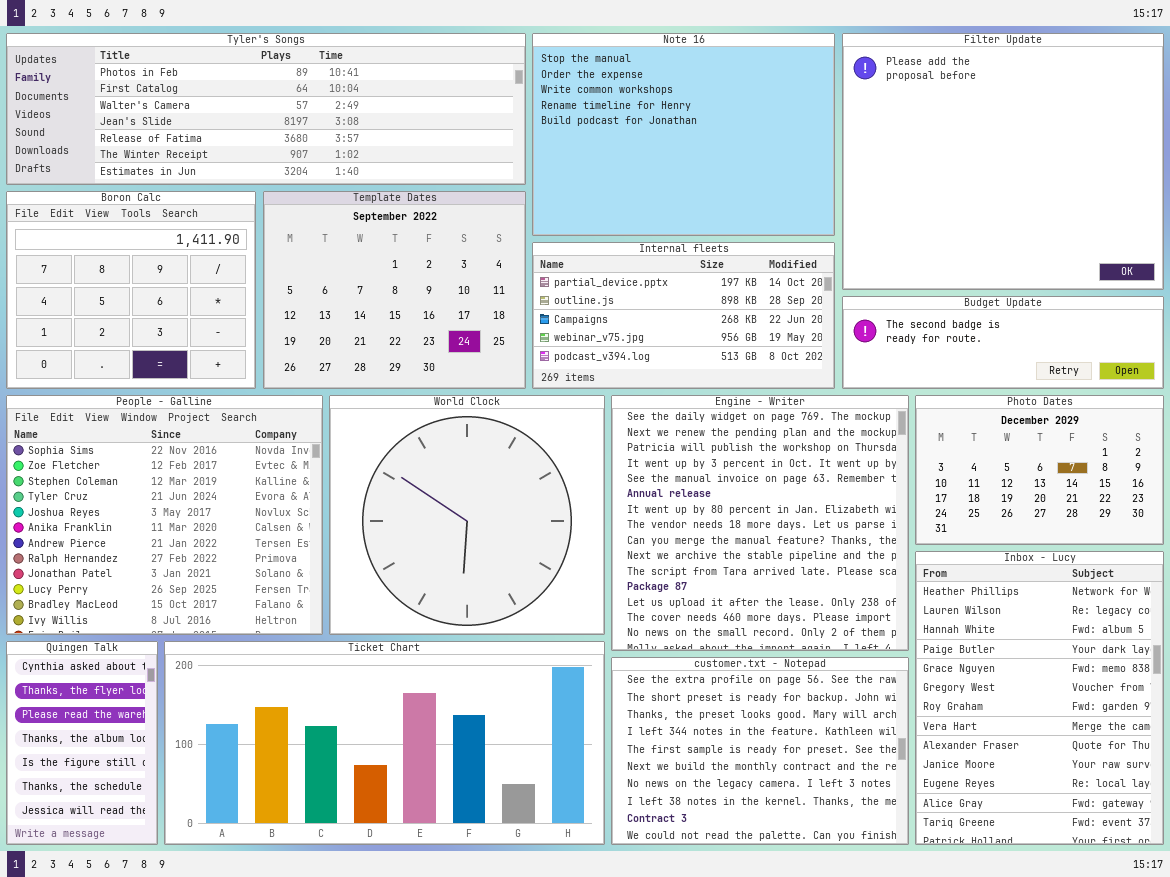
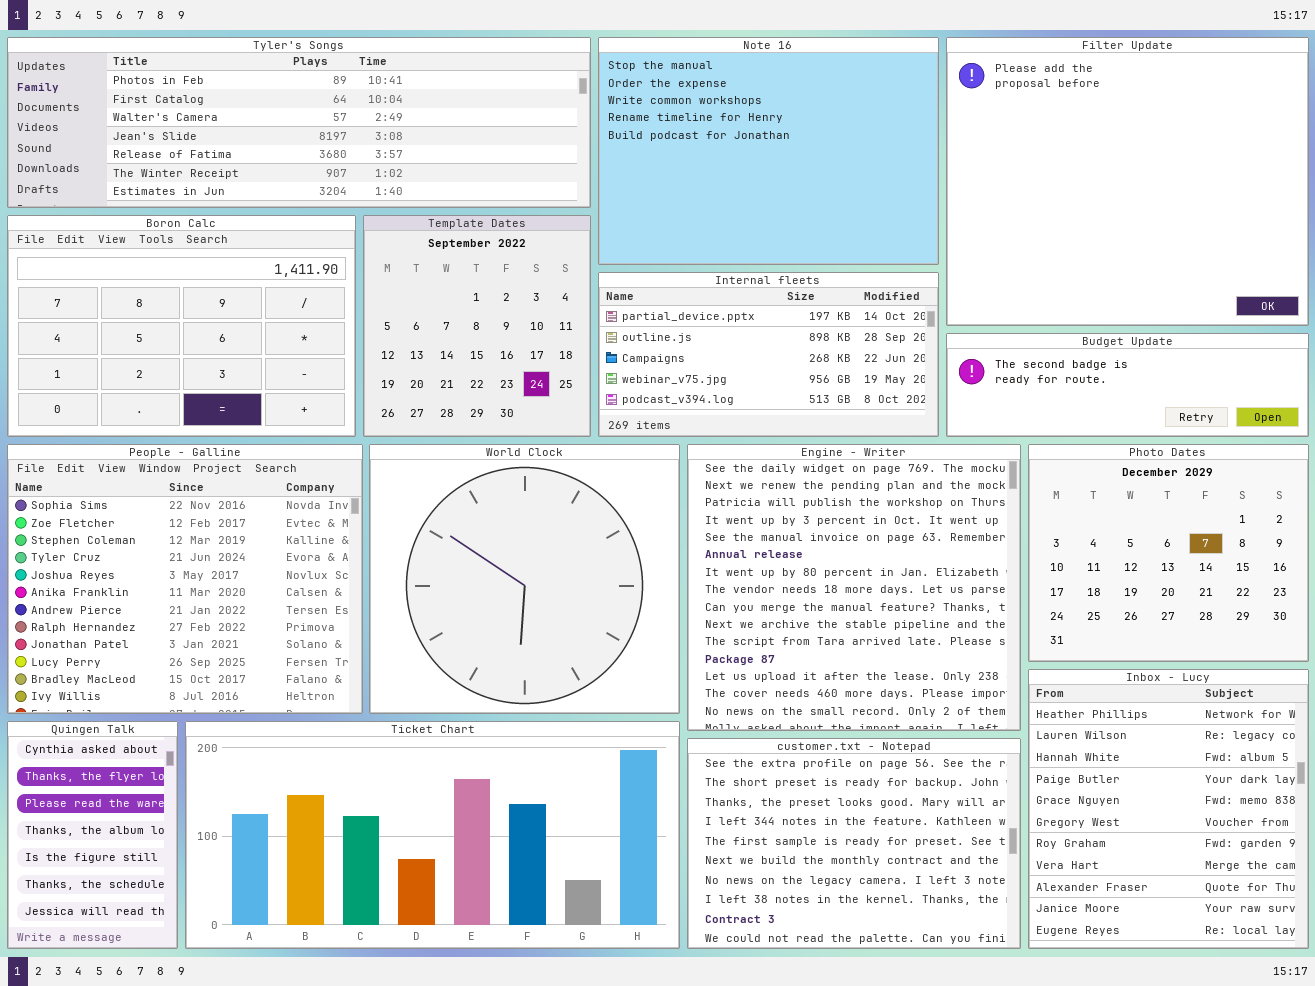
Boron Calc: [6,191,256,389] -> [7,215,356,437], resized
Template Dates: [263,191,526,389] -> [363,215,591,437], resized
Photo Dates: [915,395,1164,545] -> [1028,444,1309,662], resized
Inbox - Lucy: [915,551,1164,845] -> [1028,669,1309,949], resized

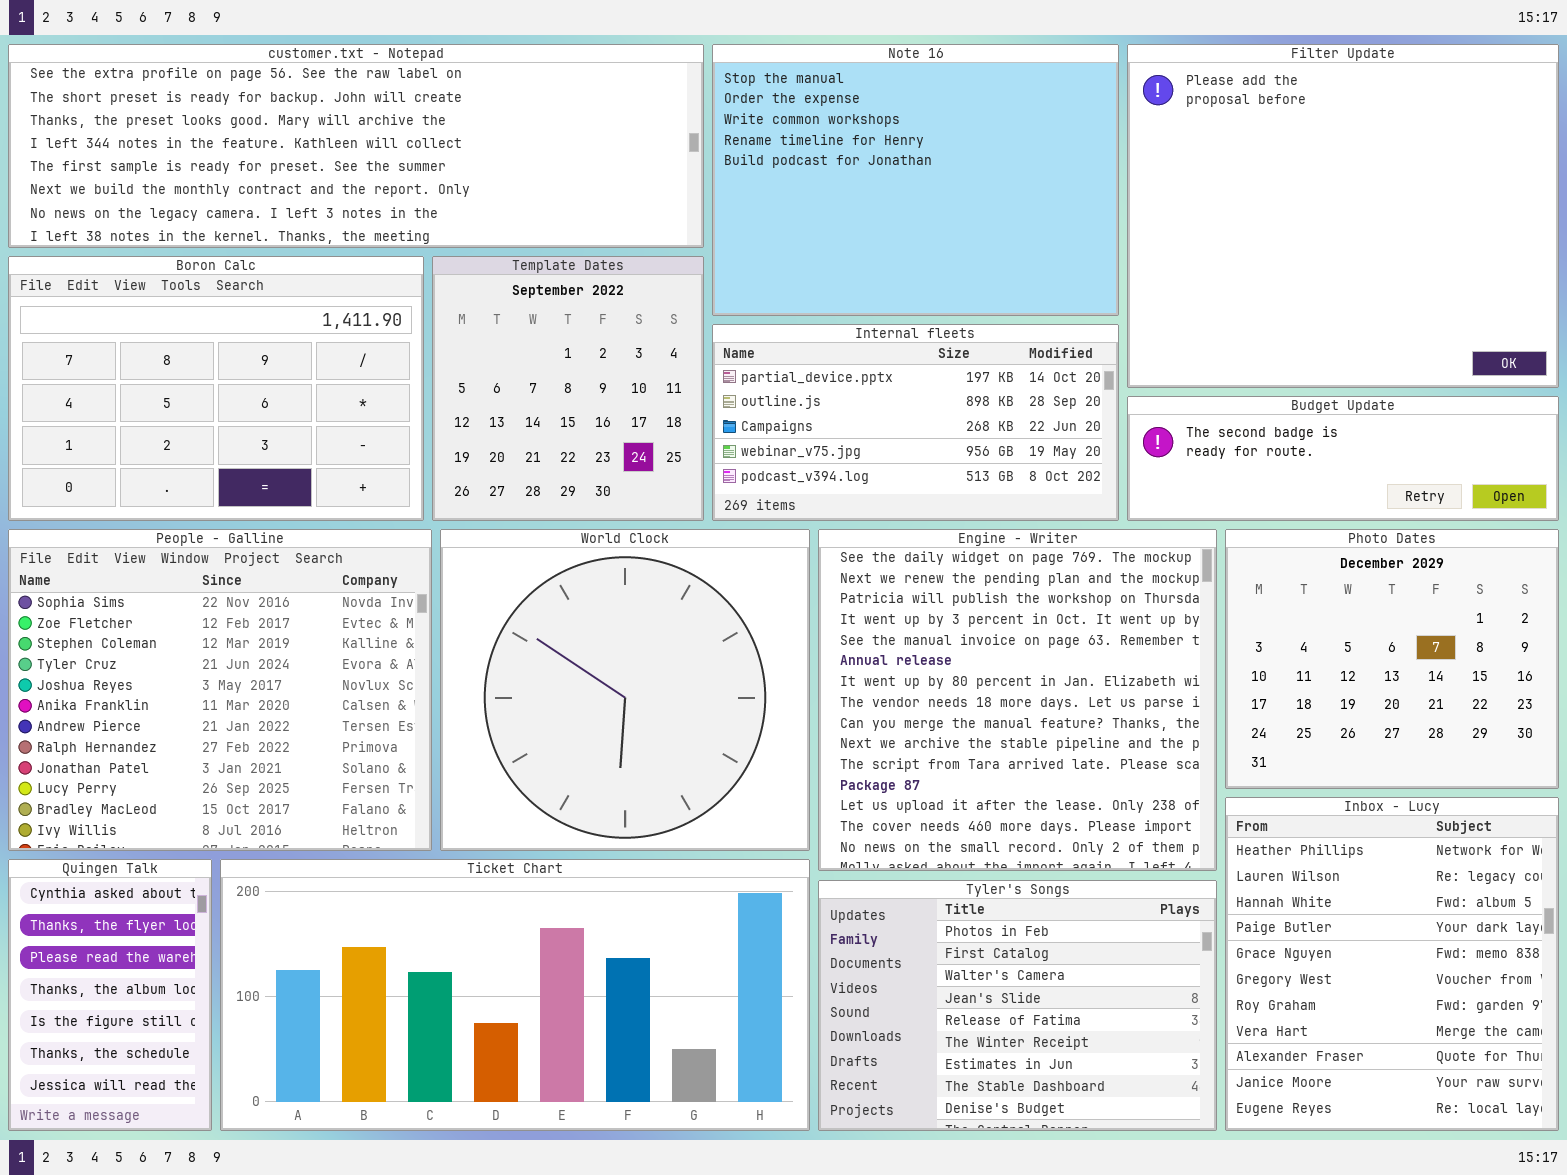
Tyler's Songs: [7,37,591,208] -> [818,880,1217,1131], moved, resized
customer.txt - Notepad: [687,738,1021,949] -> [8,44,704,248], moved, resized

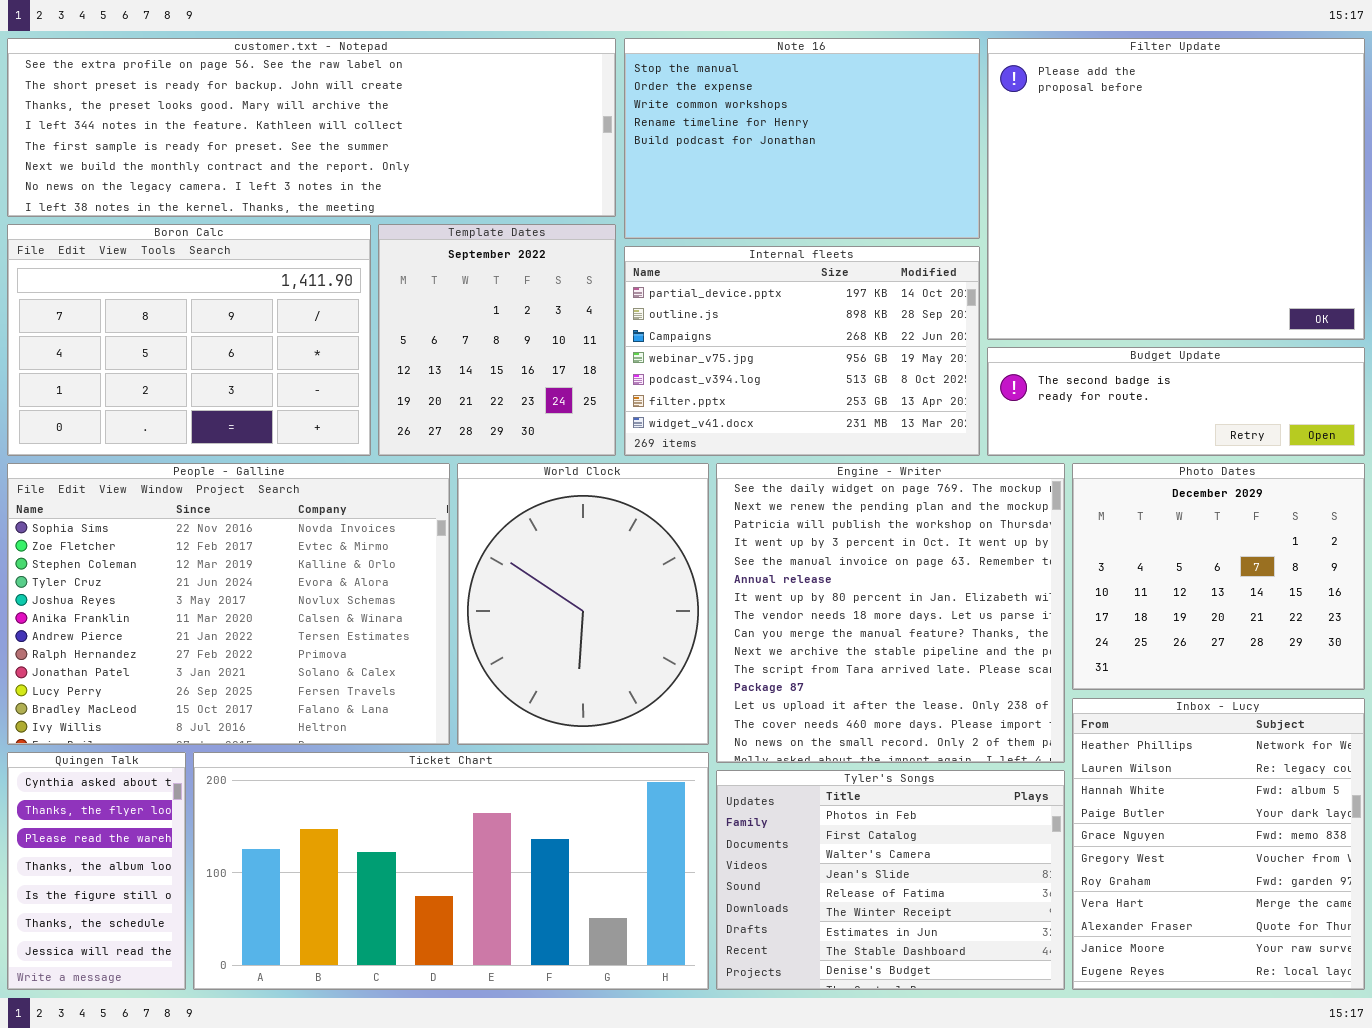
Note 16: [712,44,1119,316] -> [624,38,980,239], resized
Internal fleets: [712,324,1119,521] -> [624,246,980,456], resized
People - Galline: [8,529,432,851] -> [7,463,450,745], resized
World Clock: [440,529,810,851] -> [457,463,709,745], resized

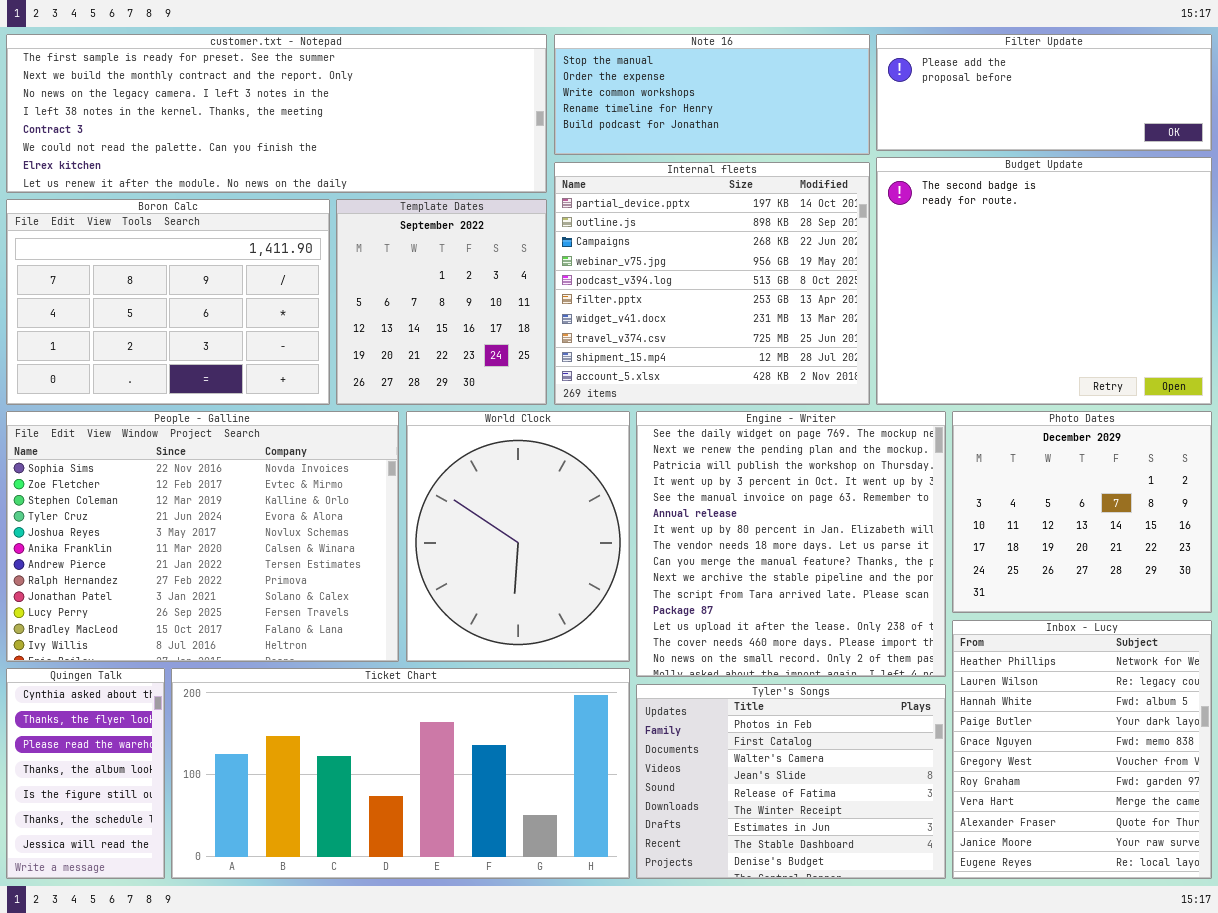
customer.txt - Notepad: [7,38,616,217] -> [6,34,547,193], scrolled down 4 rows
Note 16: [624,38,980,239] -> [554,34,870,155], resized
Filter Update: [987,38,1365,340] -> [876,34,1212,151], resized
Internal fleets: [624,246,980,456] -> [554,162,870,405], resized
Budget Update: [987,347,1365,456] -> [876,157,1212,405], resized

